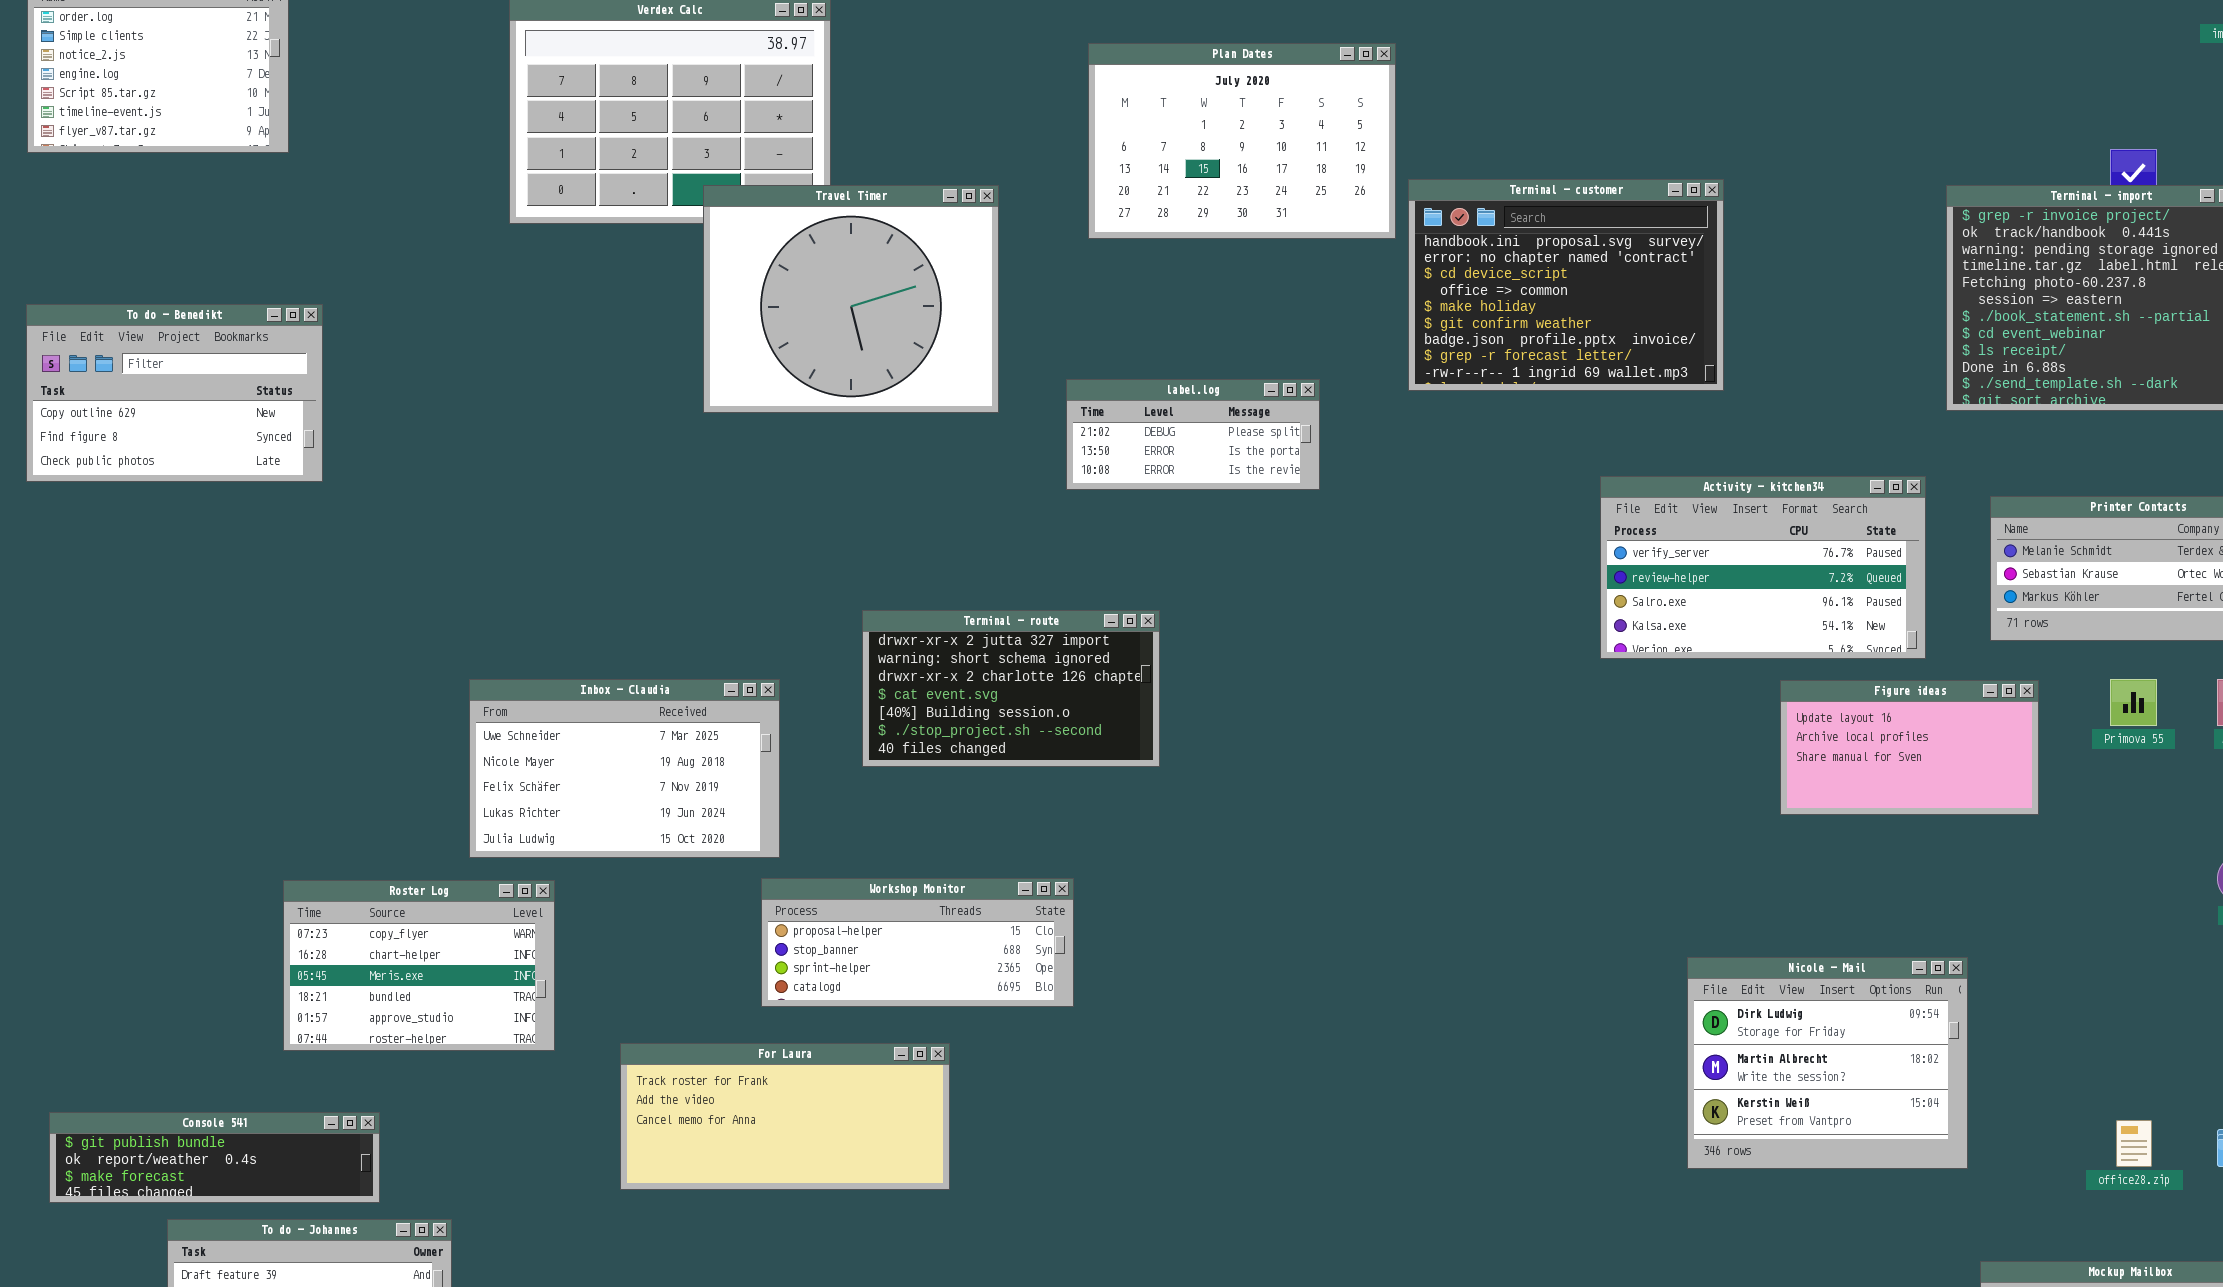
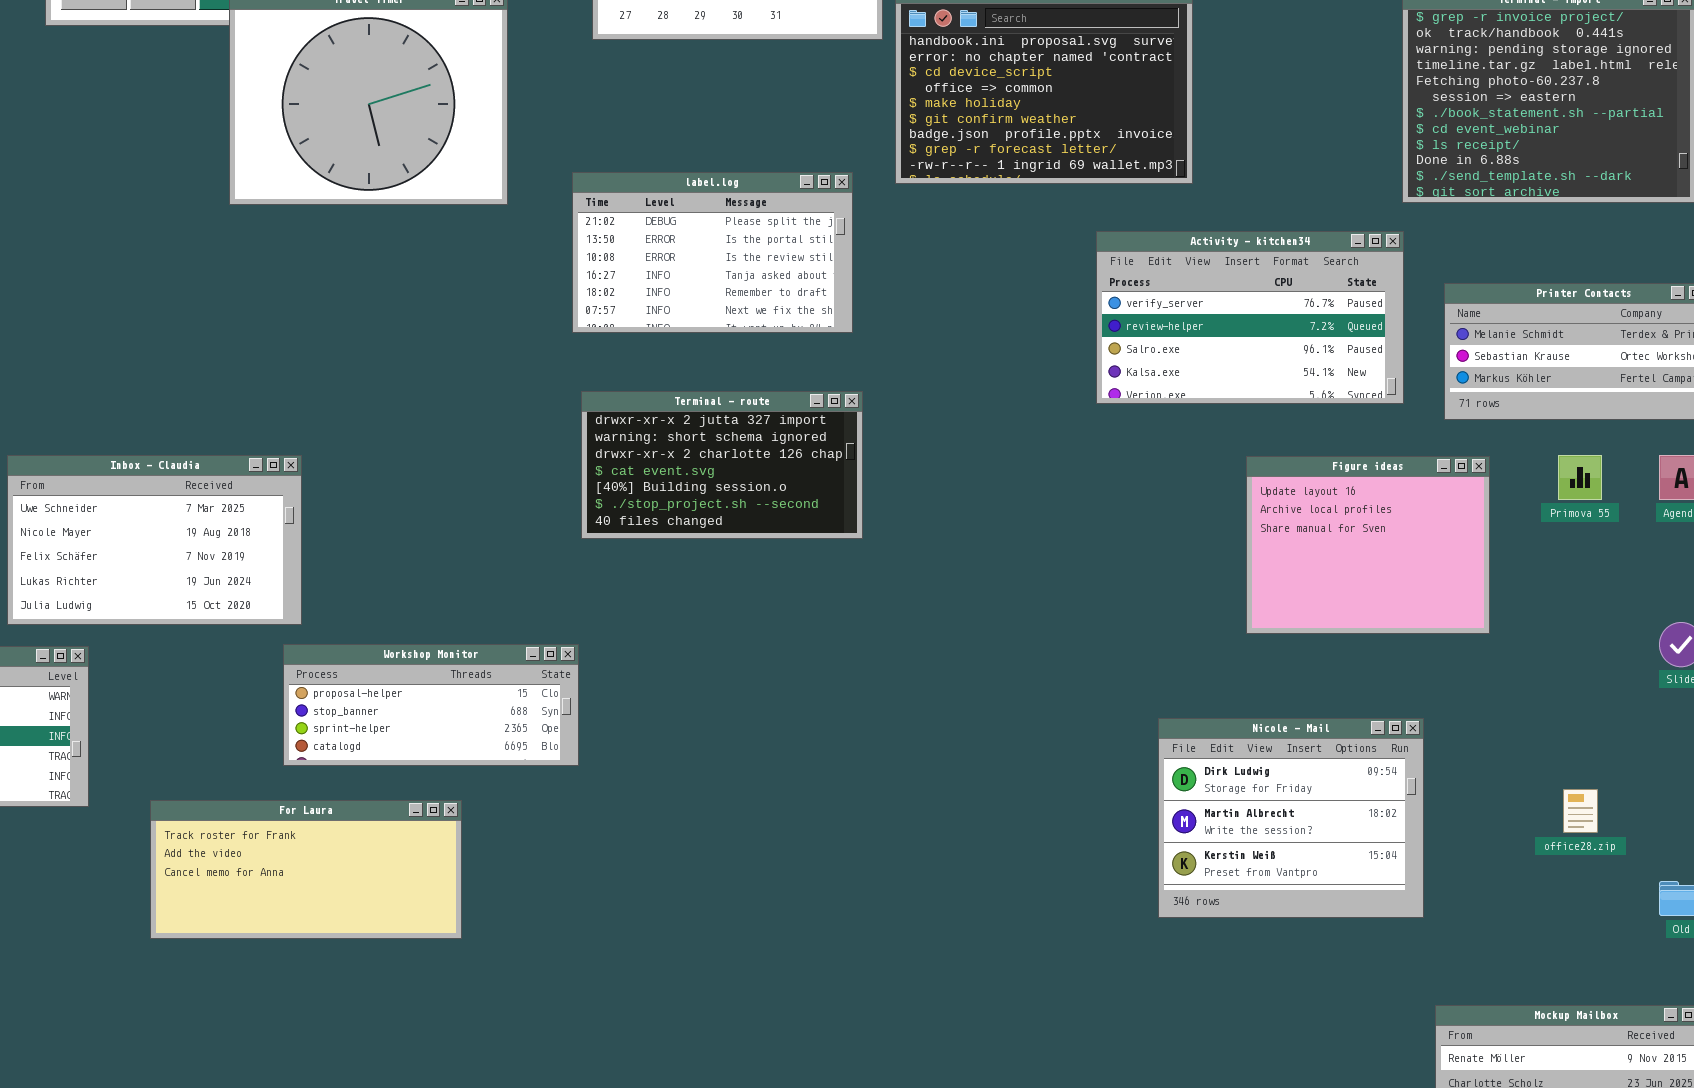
label.log: [1066,379,1320,490] -> [572,172,853,333], resized
Activity - kitchen34: [1600,476,1926,659] -> [1096,231,1404,404], moved
Terminal - route: [862,610,1160,767] -> [581,391,863,539], moved
Figure ideas: [1780,680,2039,815] -> [1246,456,1490,634], resized
office28.zip: [2116,1120,2152,1167] -> [1563,789,1598,833], moved

